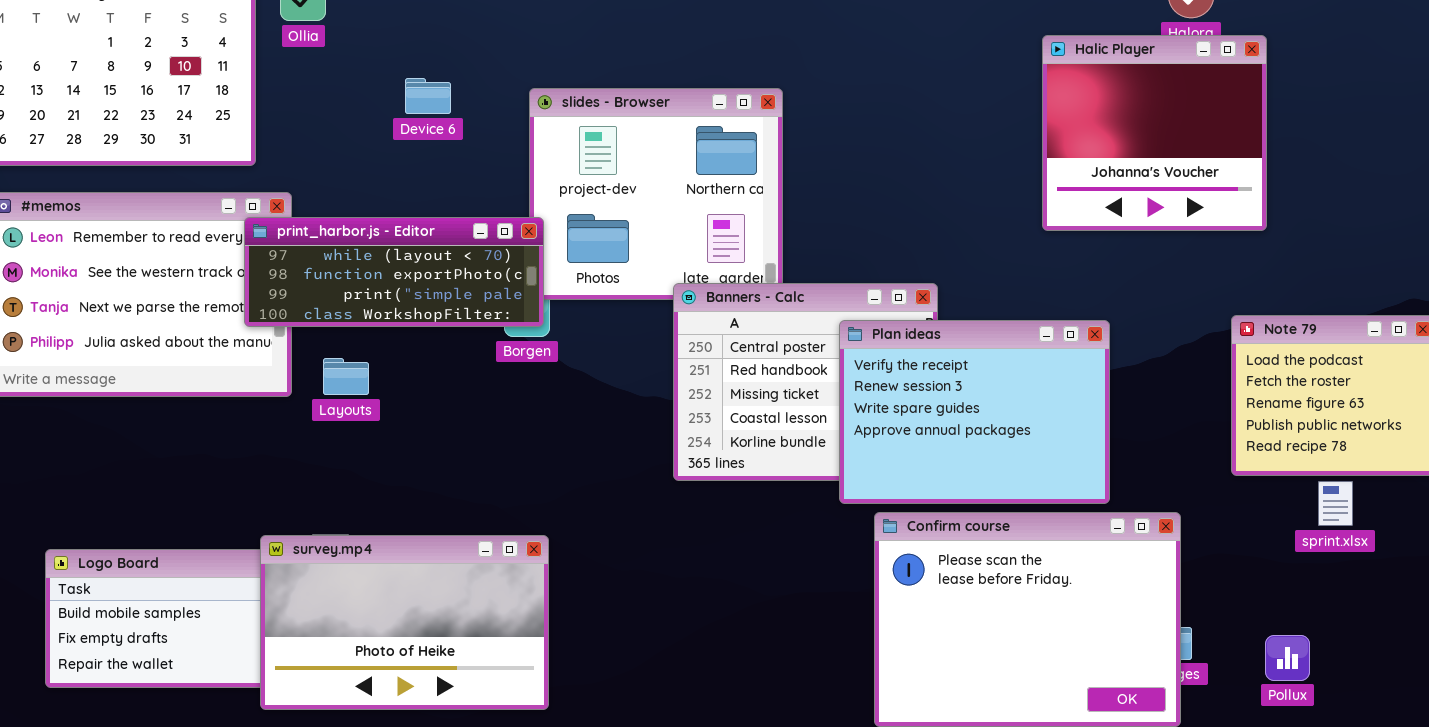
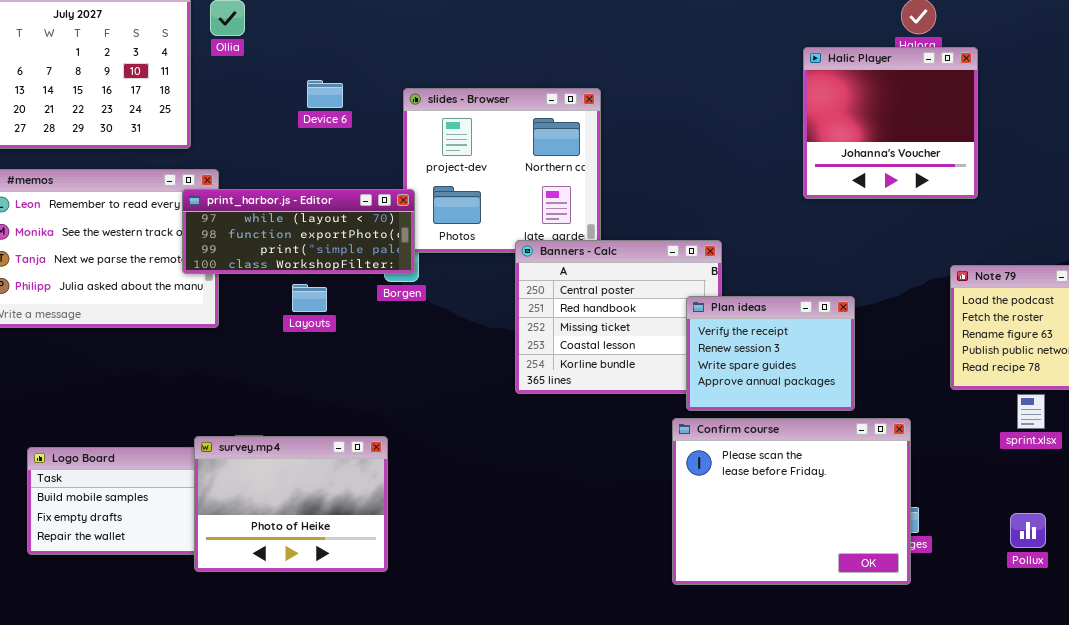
Plan ideas: [839,320,1110,504] -> [686,296,855,411], resized
Layouts: [323,358,369,395] -> [292,284,327,312], moved
survey.mp4: [260,535,549,710] -> [194,436,388,572], resized
Pollux: [1265,635,1310,681] -> [1010,513,1046,548], moved

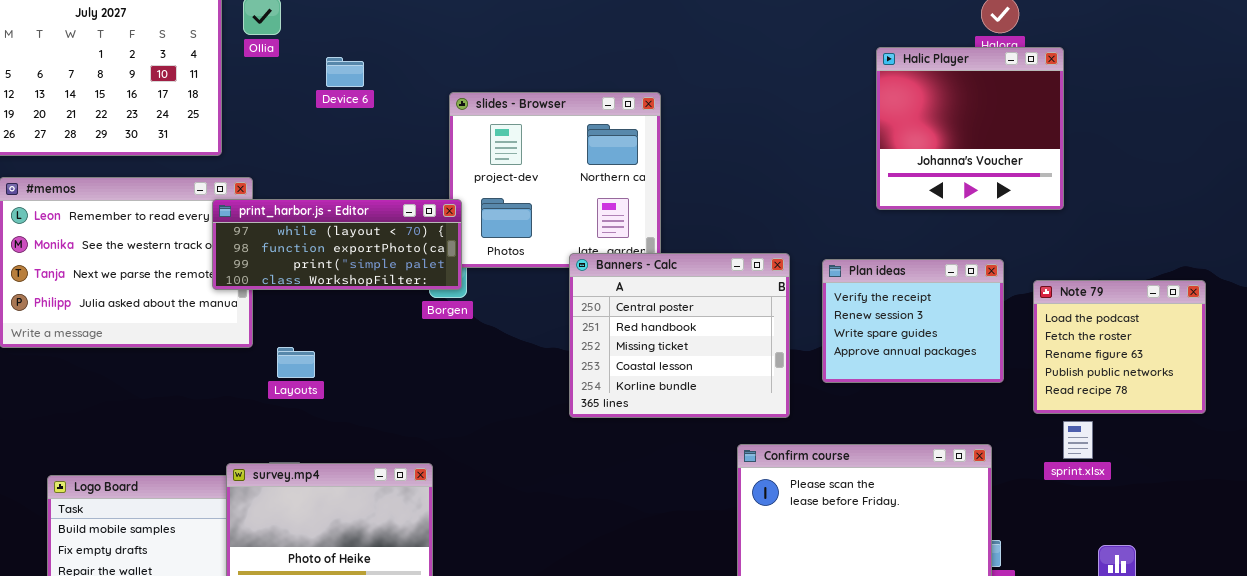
Device 6: [307,80,343,108] -> [326,57,364,87], moved
Layouts: [292,284,327,312] -> [277,347,315,378], moved
Plan ideas: [686,296,855,411] -> [822,259,1004,383], moved
sprint.xlsx: [1017,394,1045,429] -> [1063,421,1093,459], moved

